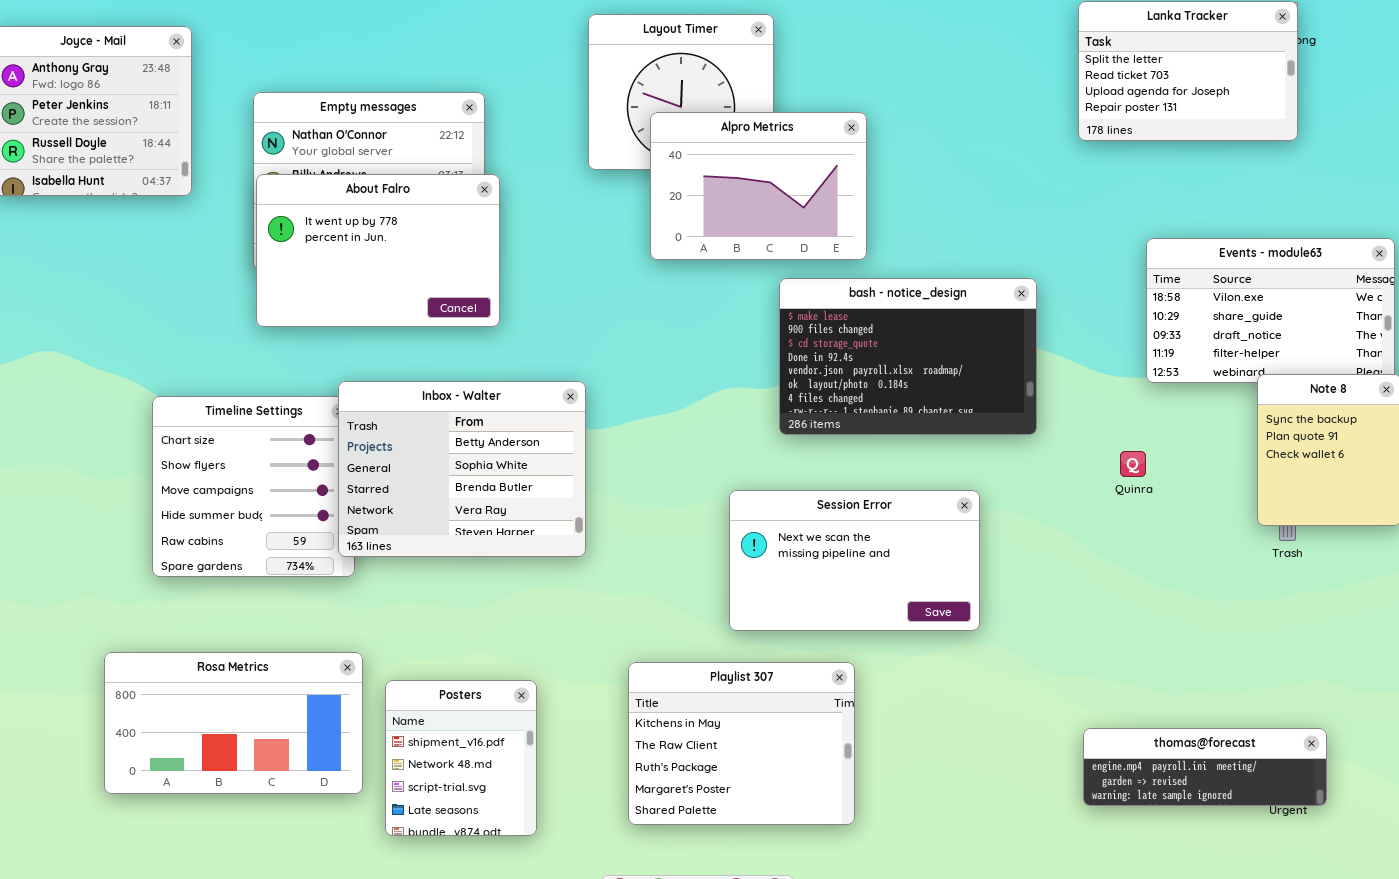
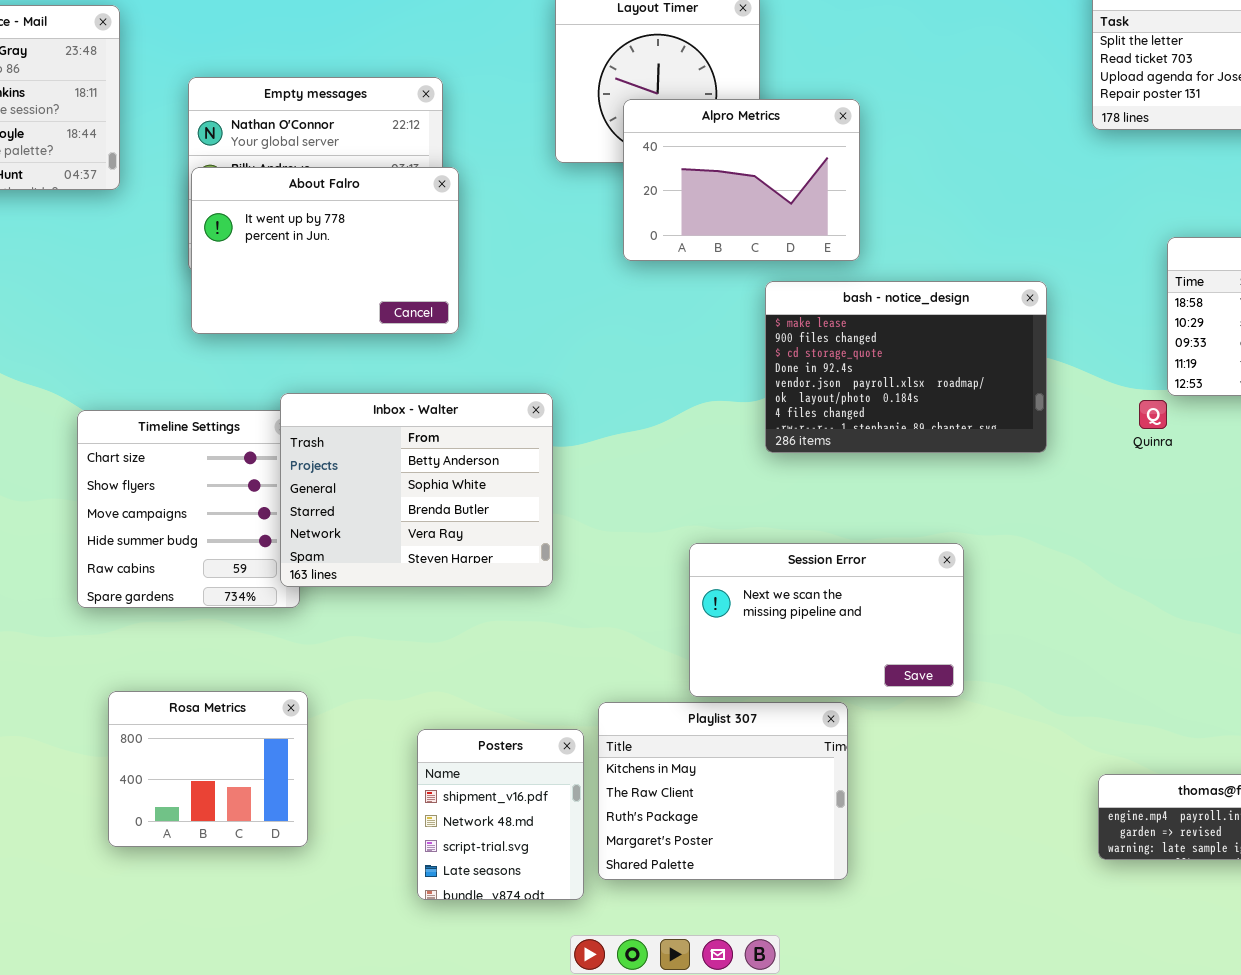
Quinra: [1120,451,1146,477] -> [1139,400,1167,429], moved
Session Error: [729,490,980,631] -> [689,543,964,697], moved
Rosa Metrics: [104,652,363,794] -> [108,691,308,847], resized
Posters: [385,680,537,836] -> [417,729,584,900], moved

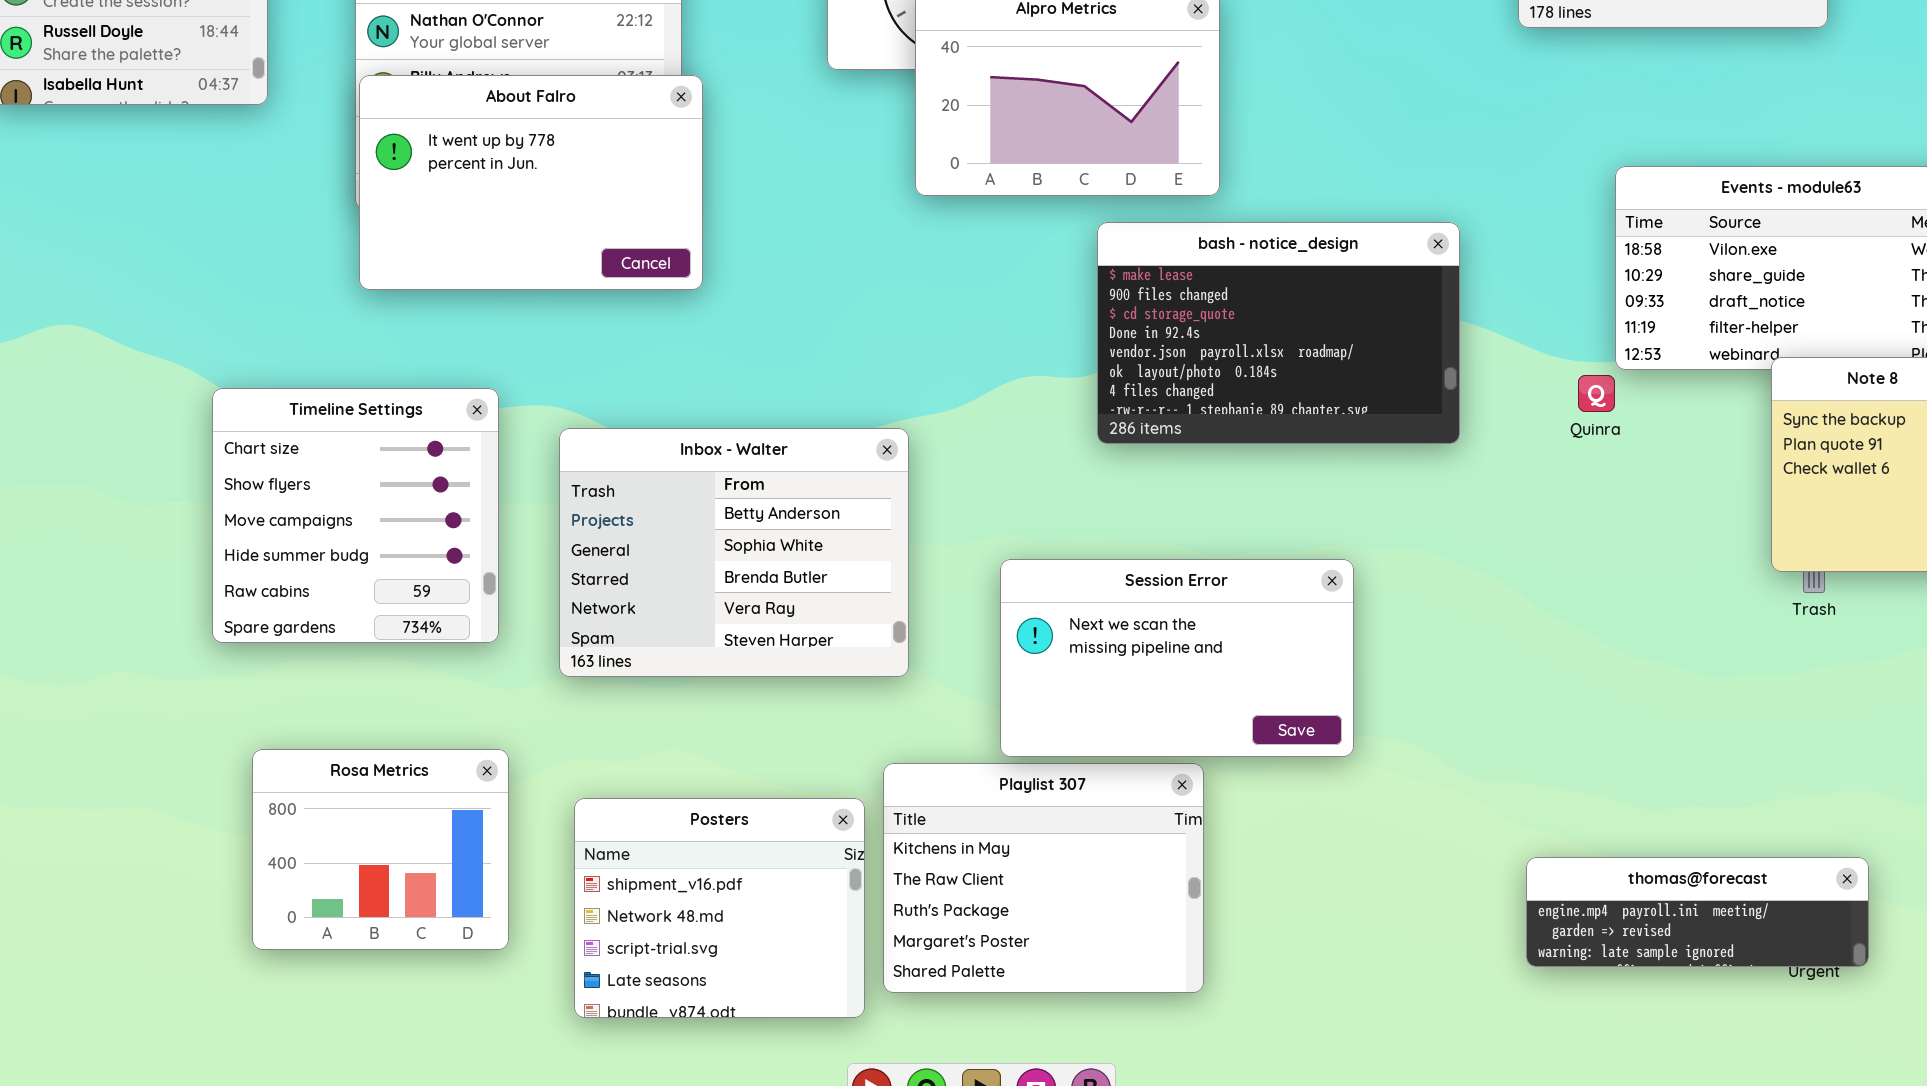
Inbox - Walter: [280,393,553,587] -> [559,428,909,677], moved
Posters: [417,729,584,900] -> [574,798,865,1018], resized

